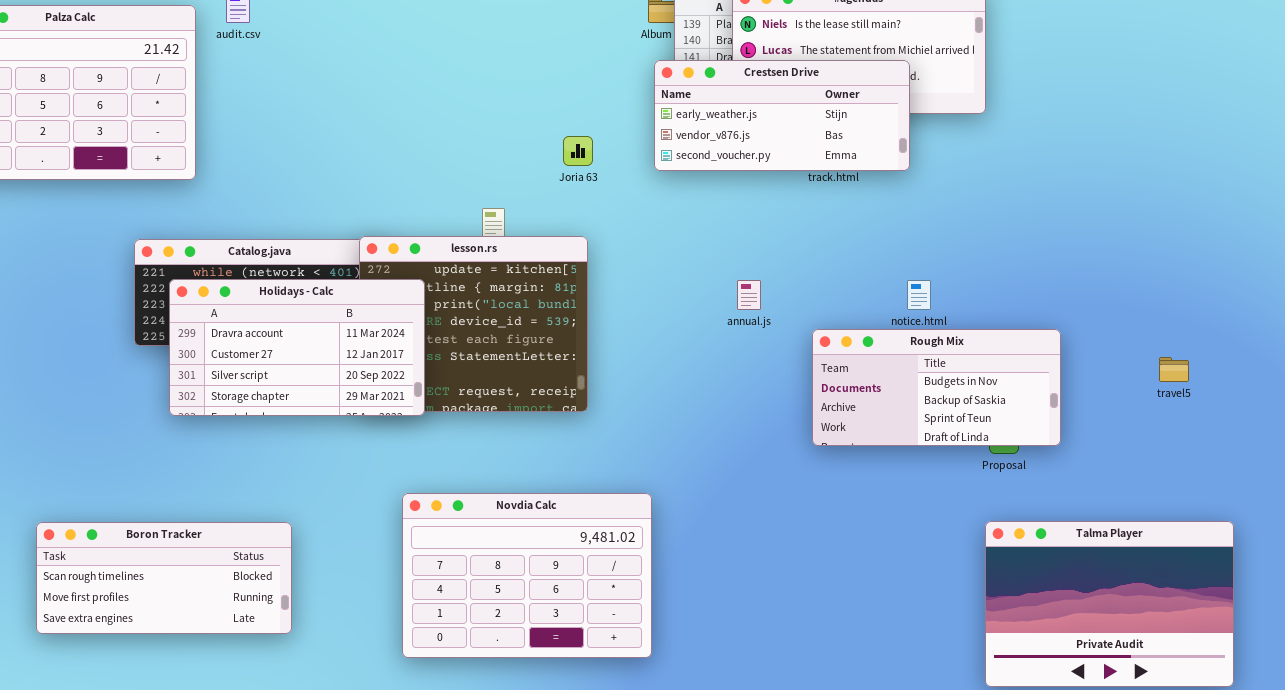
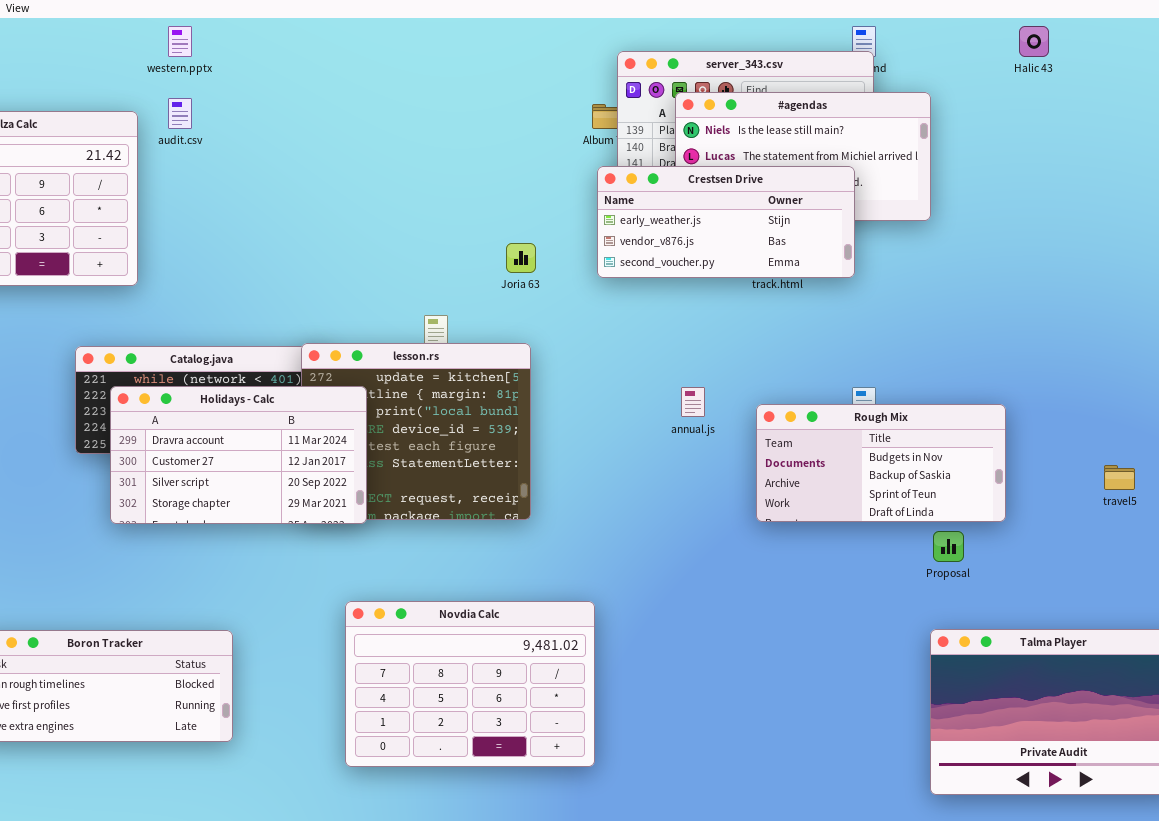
Rough Mix: [812,329,1061,446] -> [756,404,1006,522], moved

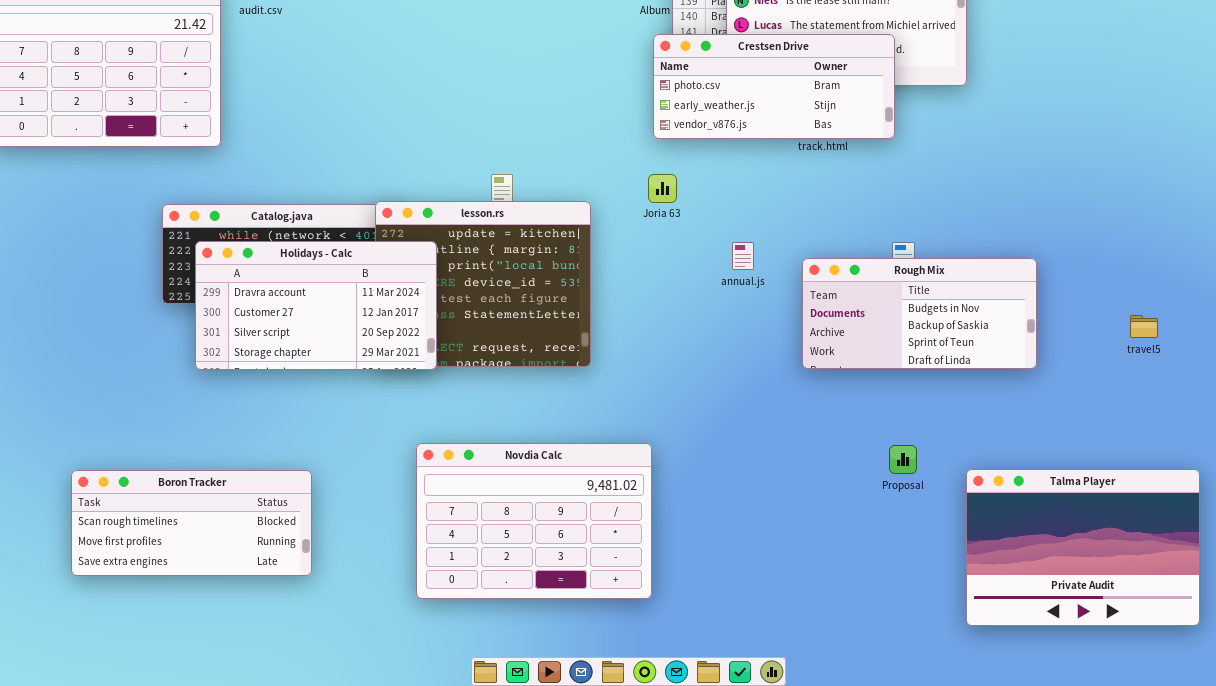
Crestsen Drive: [597,166,855,278] -> [653,34,895,139], scrolled up 1 row
Joria 63: [506,243,536,273] -> [648,174,677,203], moved
Proposal: [933,531,964,562] -> [889,445,917,474], moved

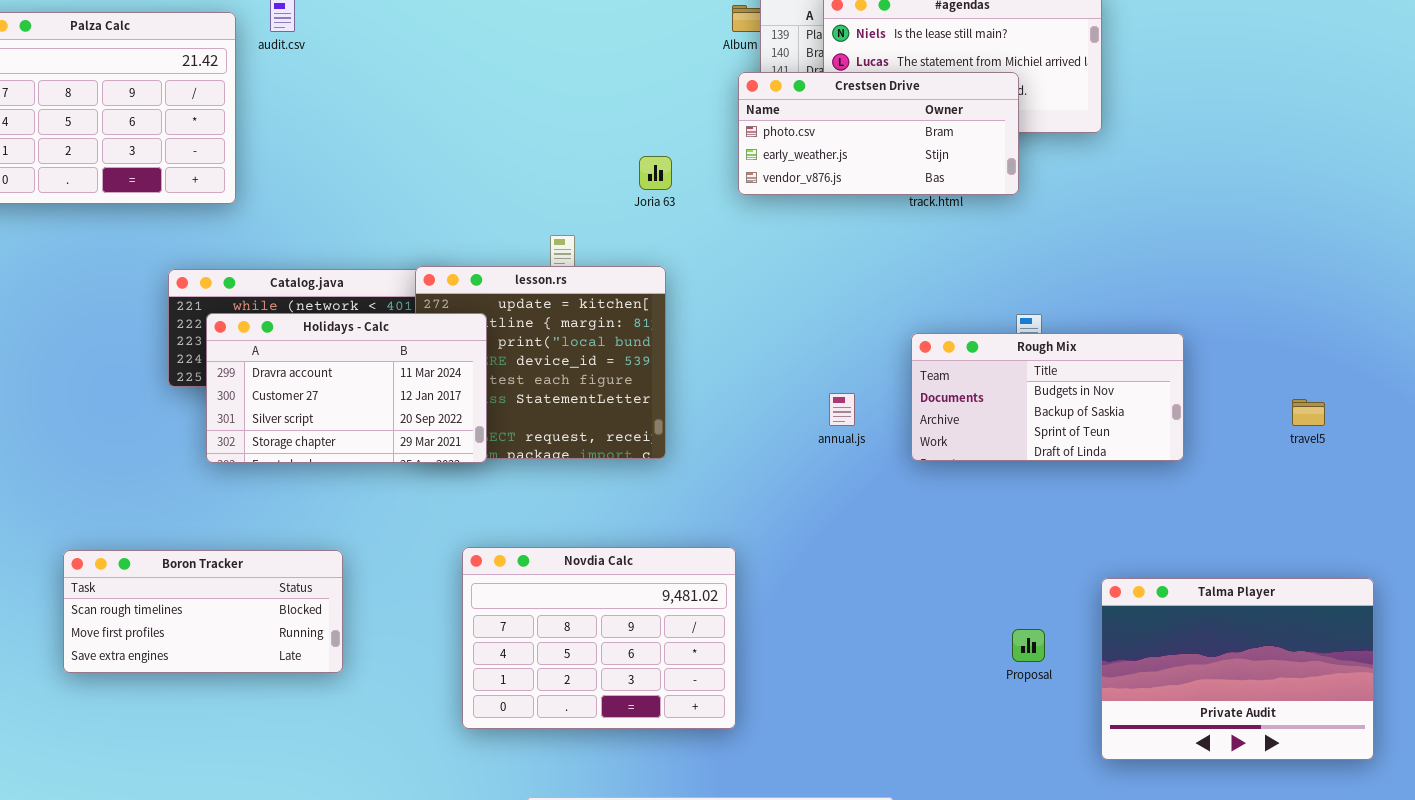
Joria 63: [648,174,677,203] -> [639,156,672,190], moved
annual.js: [732,242,754,270] -> [829,393,855,426], moved
Proposal: [889,445,917,474] -> [1012,629,1045,662], moved
Boron Tracker: [71,470,312,576] -> [63,550,343,673], moved

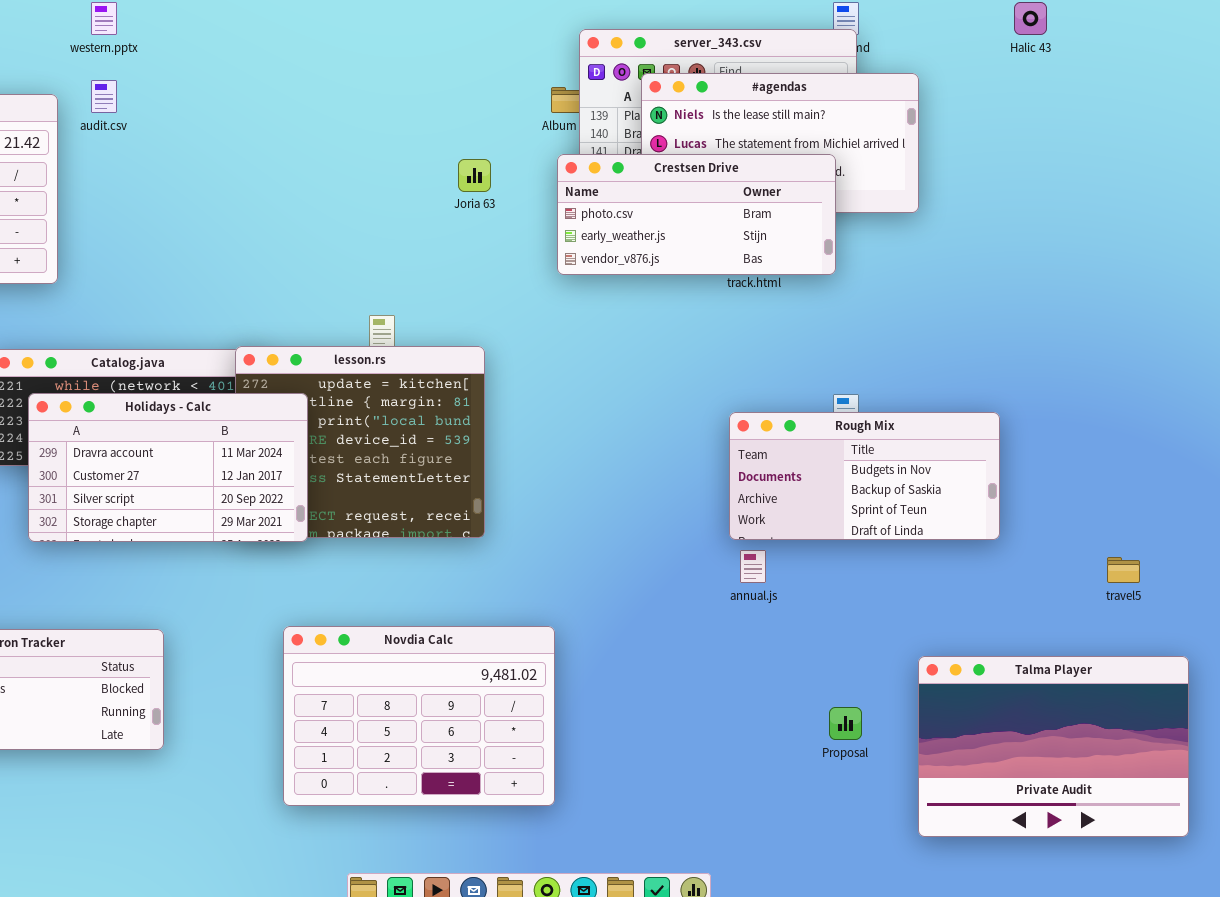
Joria 63: [639,156,672,190] -> [458,159,491,192], moved
annual.js: [829,393,855,426] -> [740,550,766,583], moved
travel5: [1292,399,1325,426] -> [1107,557,1140,583], moved

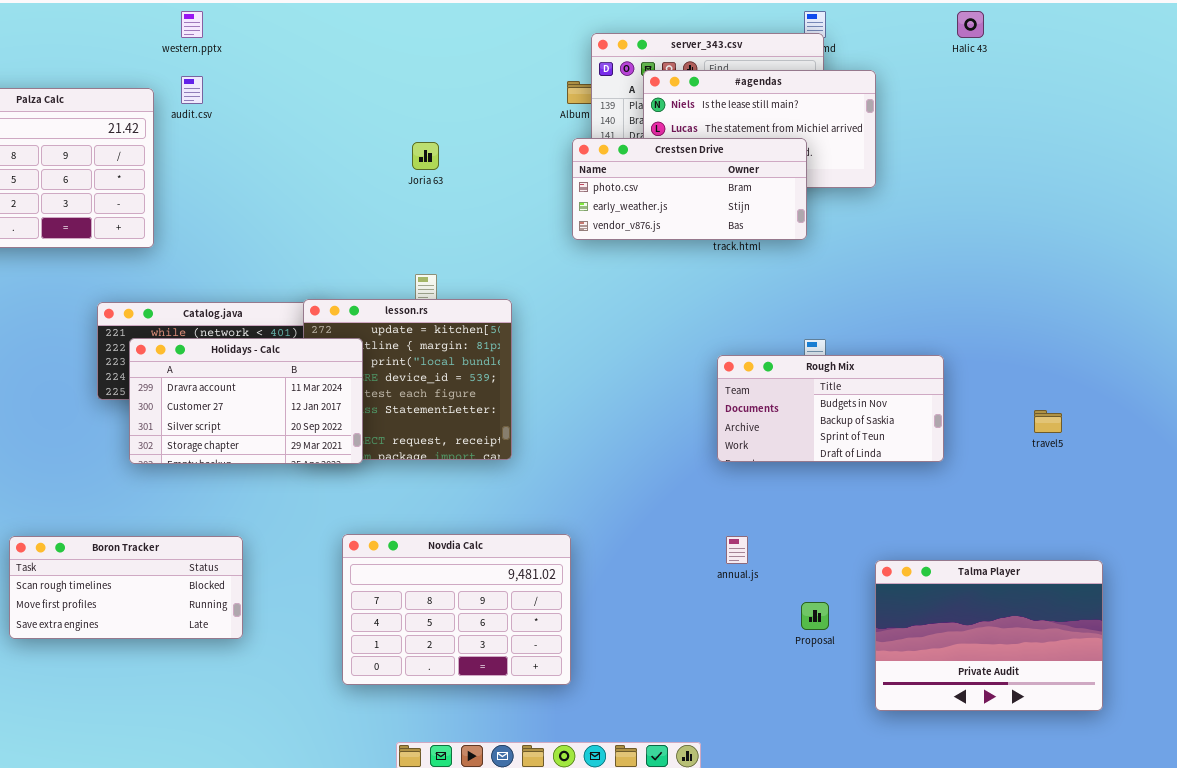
Joria 63: [458,159,491,192] -> [412,142,439,170], moved
annual.js: [740,550,766,583] -> [726,536,748,564], moved
travel5: [1107,557,1140,583] -> [1034,410,1062,433], moved

